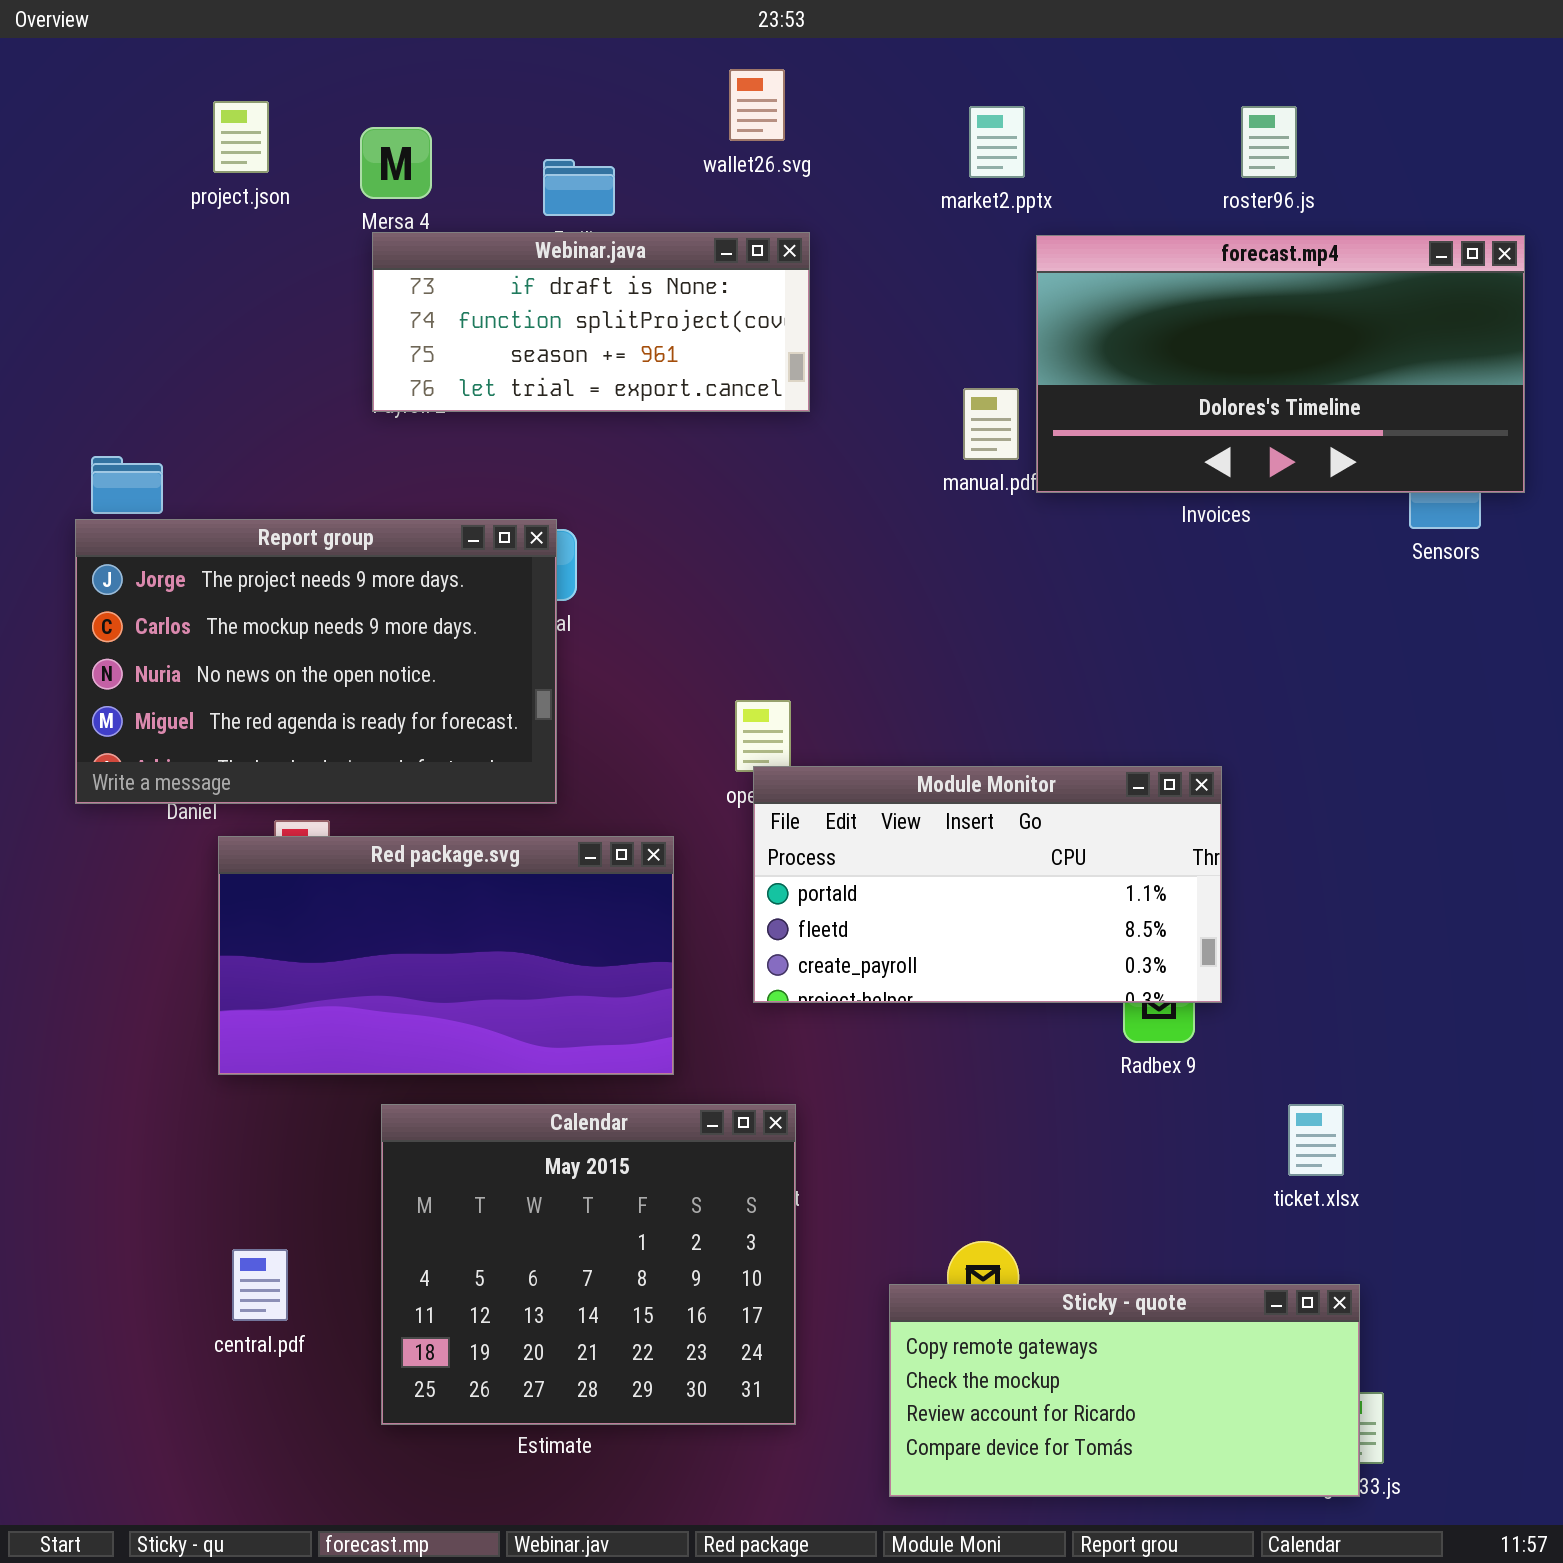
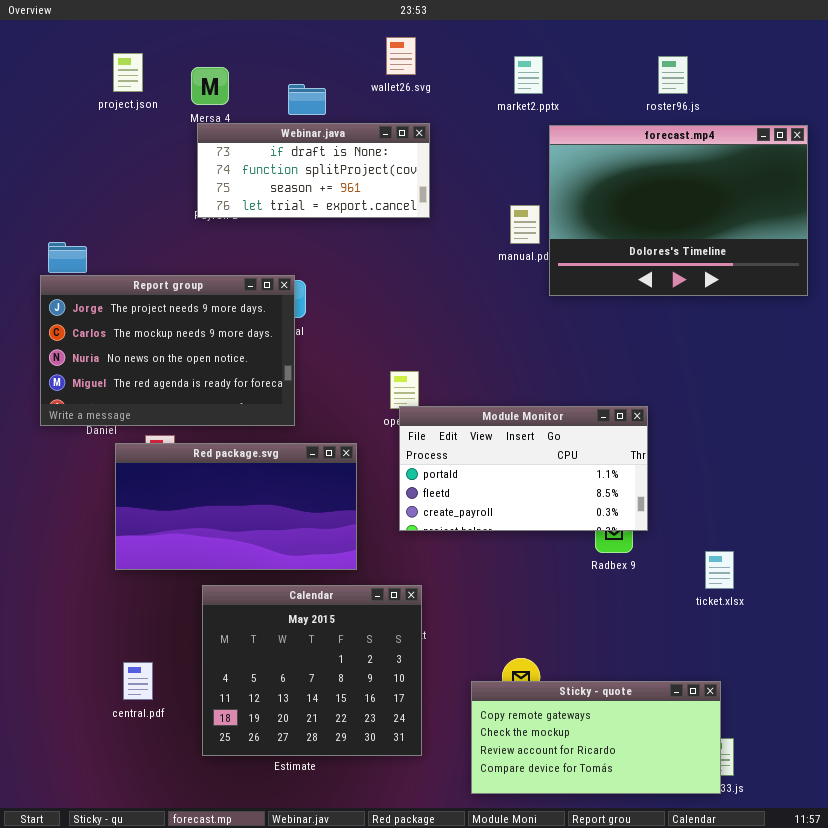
forecast.mp4: [1036,235,1525,493] -> [549,125,808,296], resized
ticket.xlsx: [1288,1104,1344,1176] -> [705,551,734,589], moved

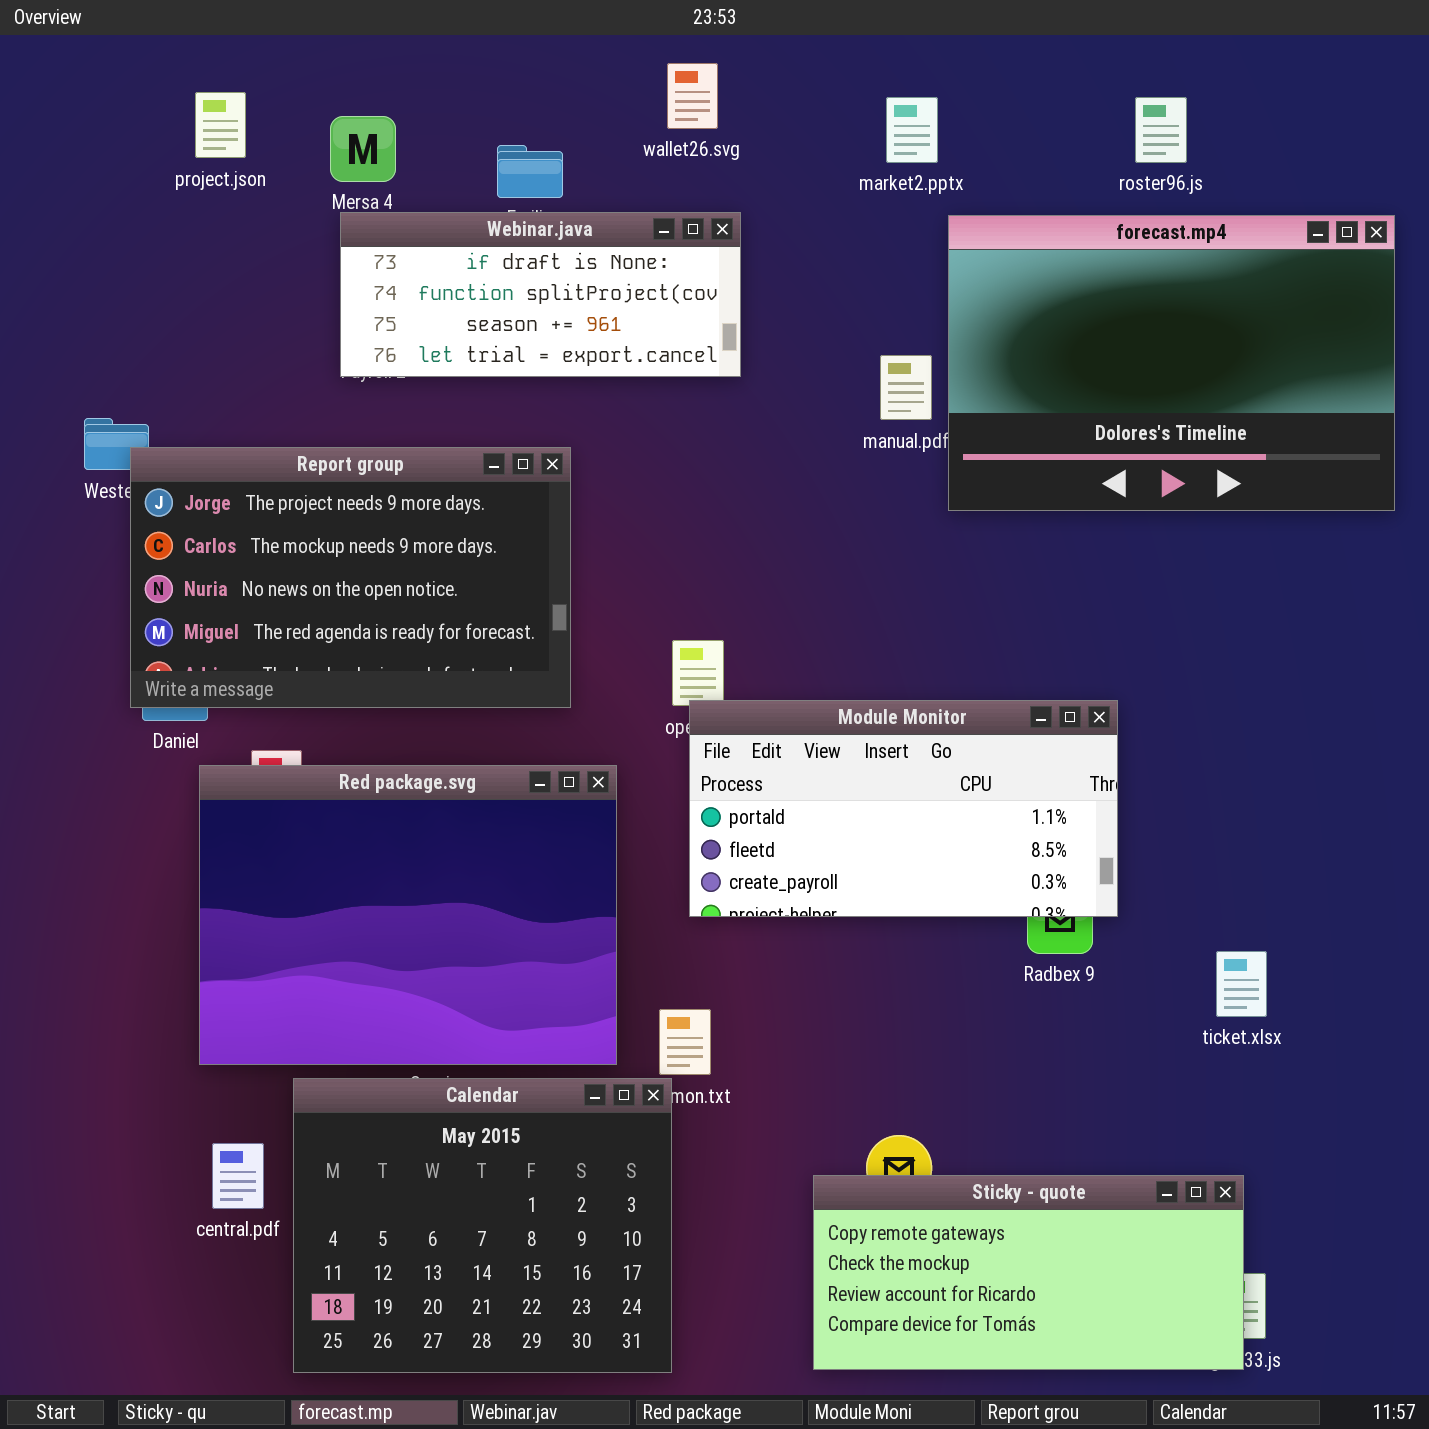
Report group: [40,275,295,426] -> [130,447,571,708], moved
Red package.svg: [115,443,357,570] -> [199,765,617,1065], resized
Calendar: [202,585,422,756] -> [293,1078,672,1373], moved

